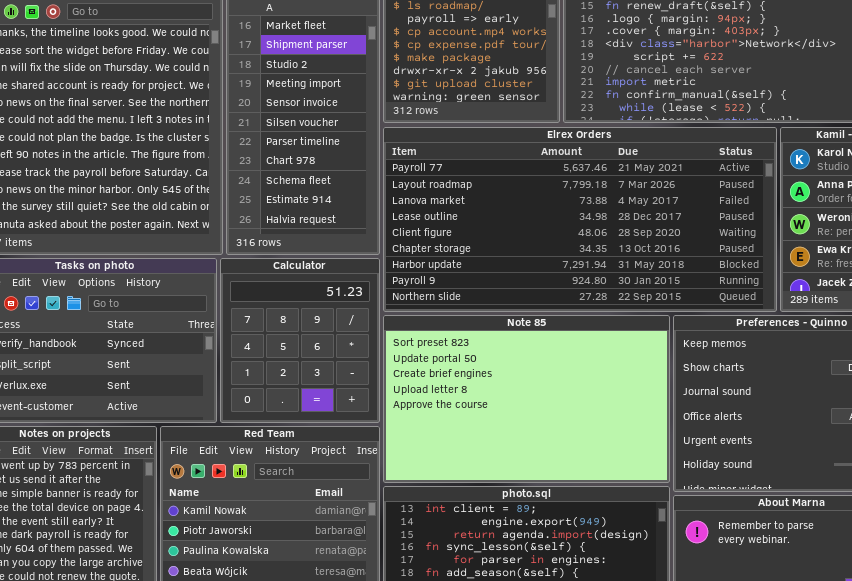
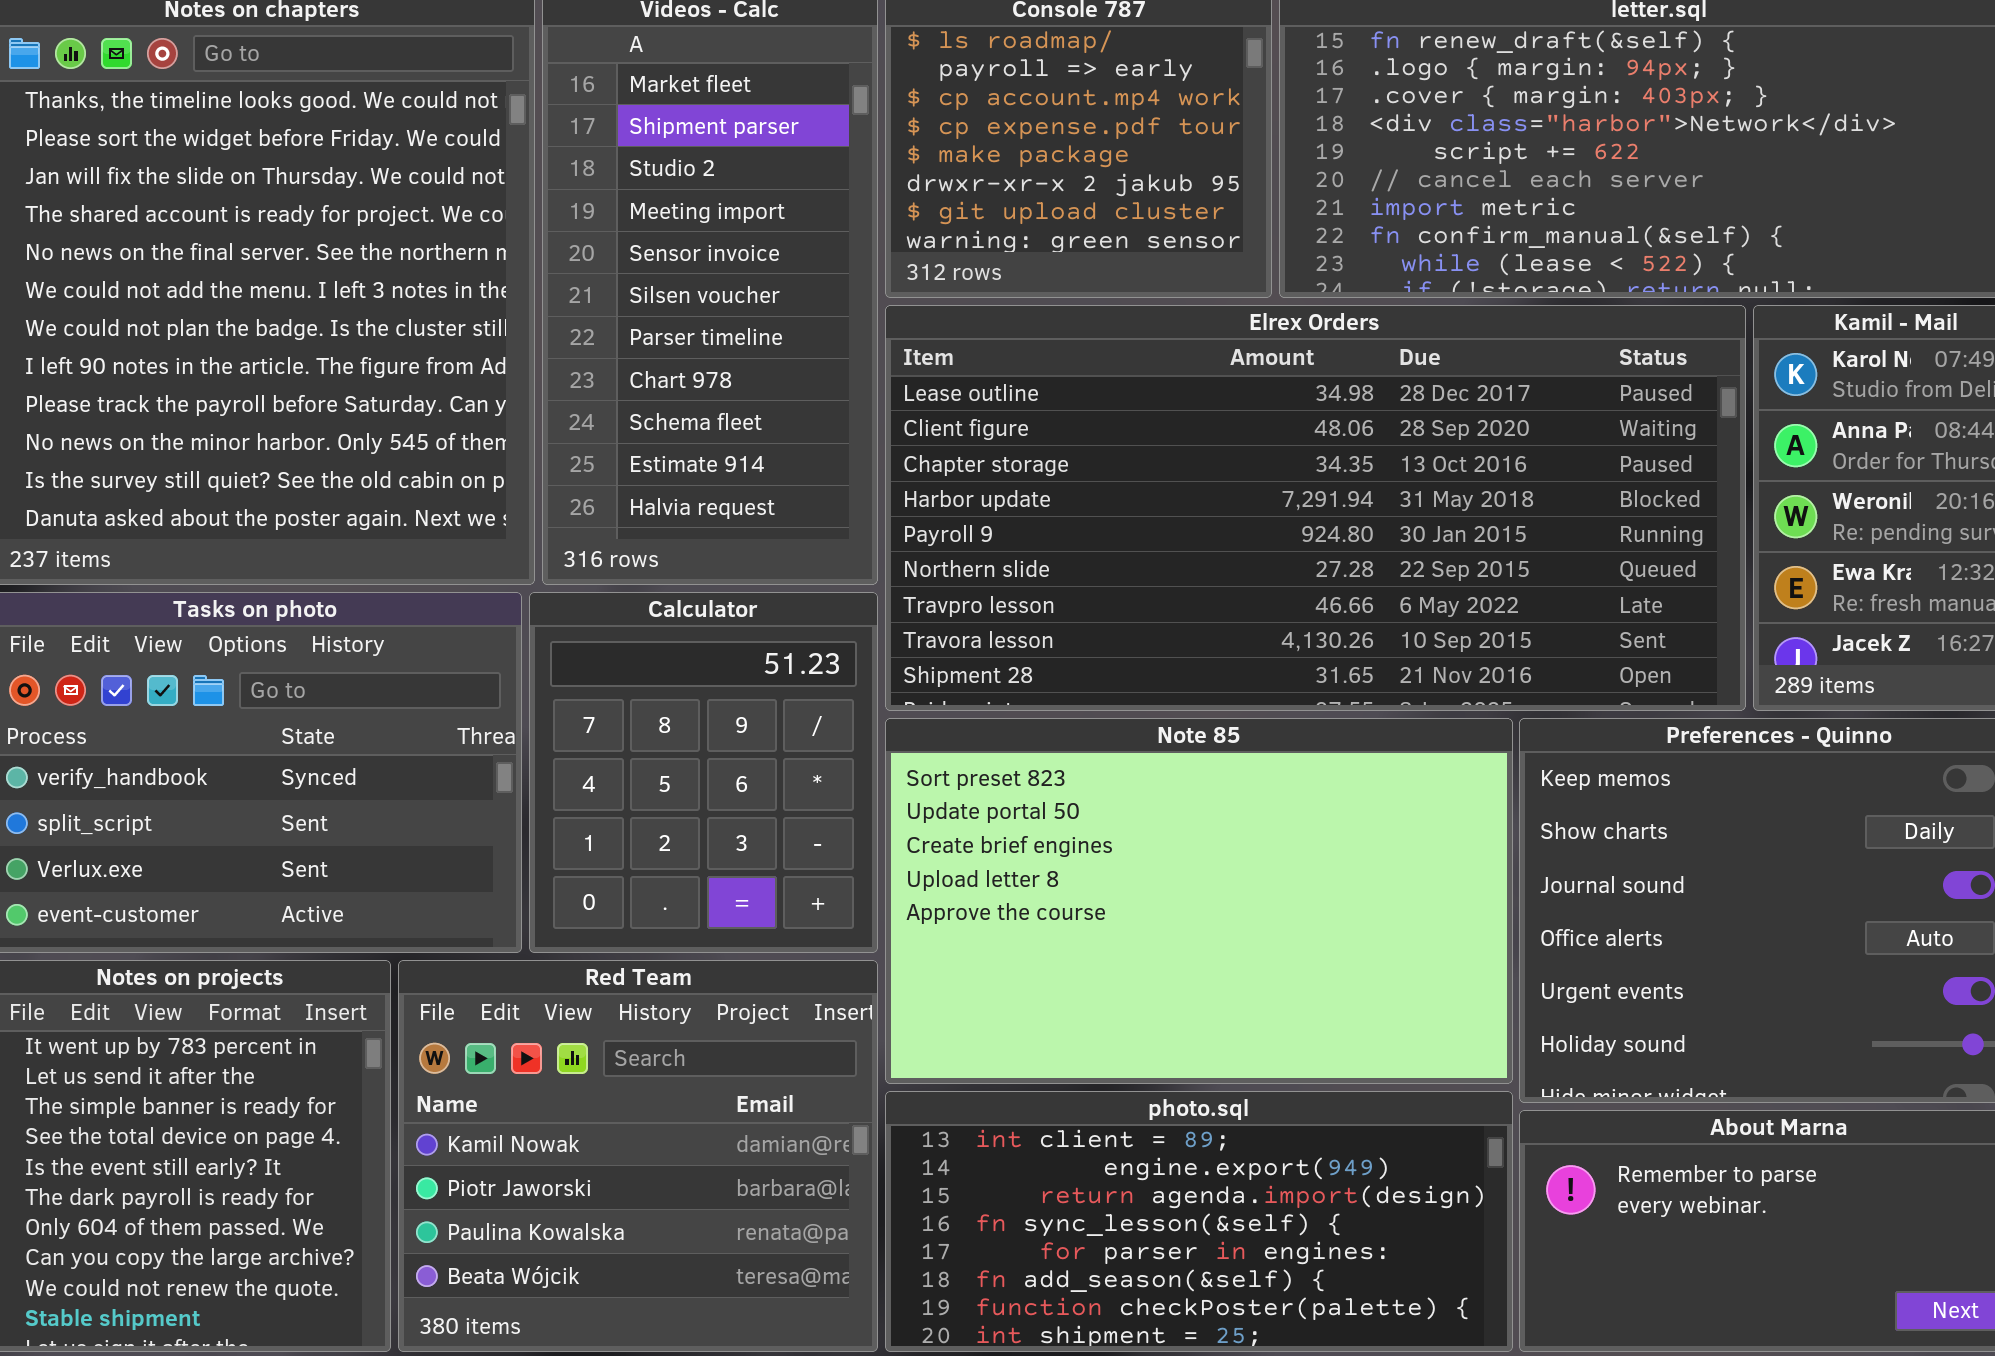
Elrex Orders: [383,127,777,312] -> [885,305,1746,711], scrolled down 3 rows

